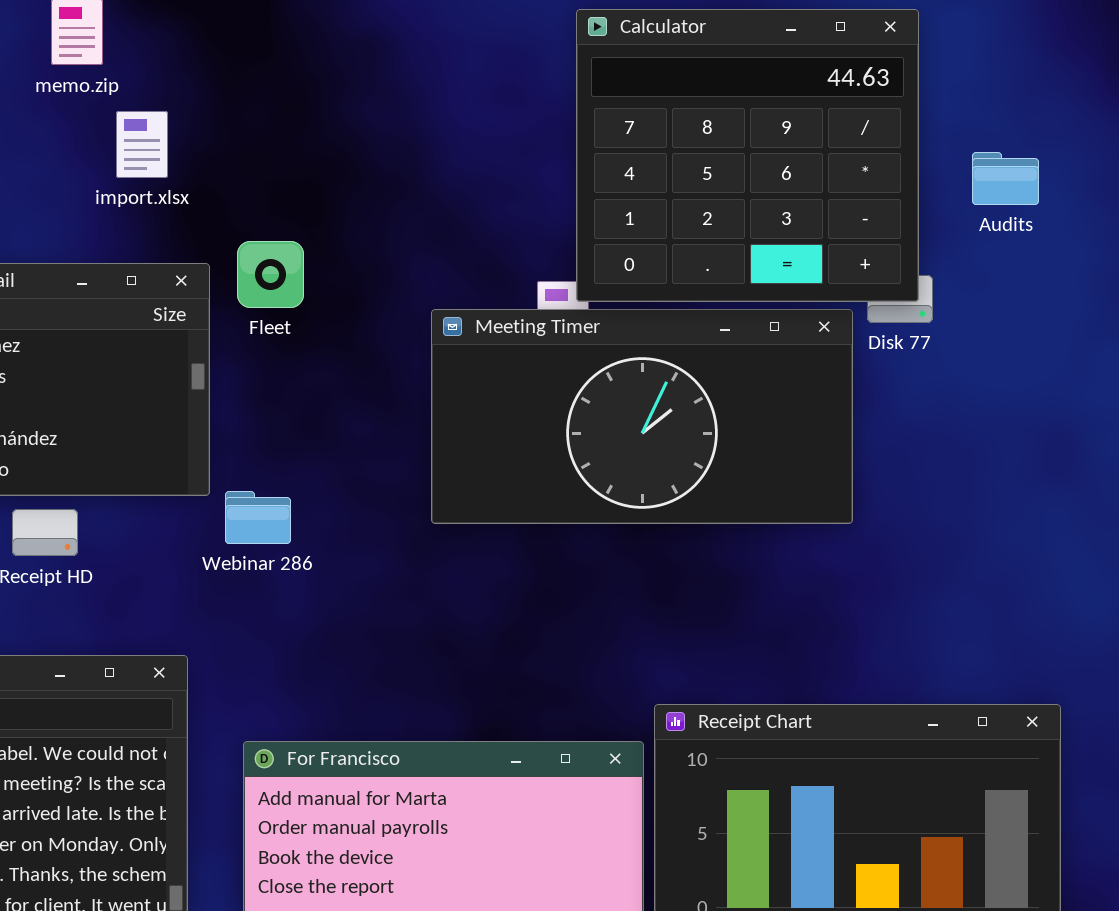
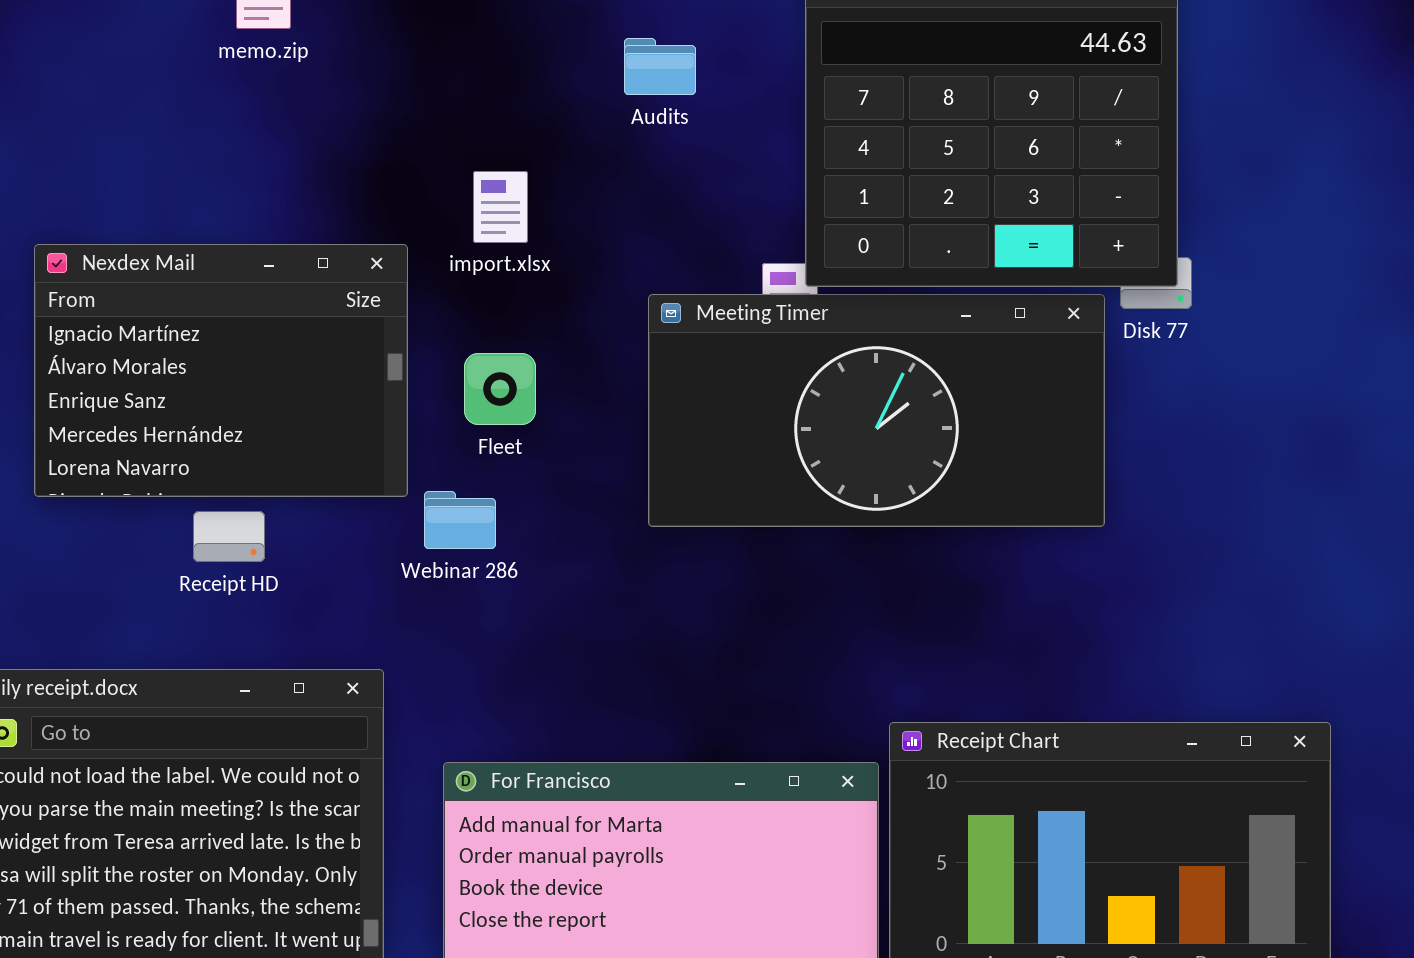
import.xlsx: [116,111,168,178] -> [473,171,528,243], moved
Audits: [972,152,1039,205] -> [624,38,696,95], moved
Fleet: [237,241,304,308] -> [464,353,536,425], moved

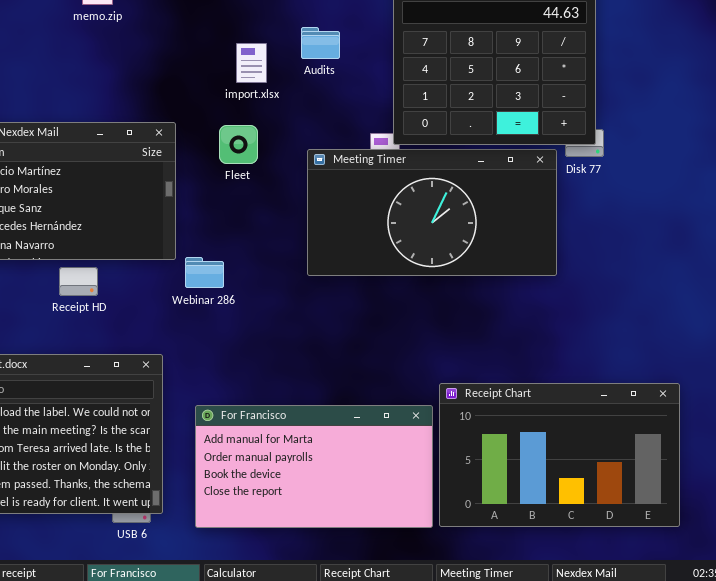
Audits: [624,38,696,95] -> [301,27,340,59], moved
import.xlsx: [473,171,528,243] -> [236,43,267,83], moved
Fleet: [464,353,536,425] -> [219,125,258,164], moved

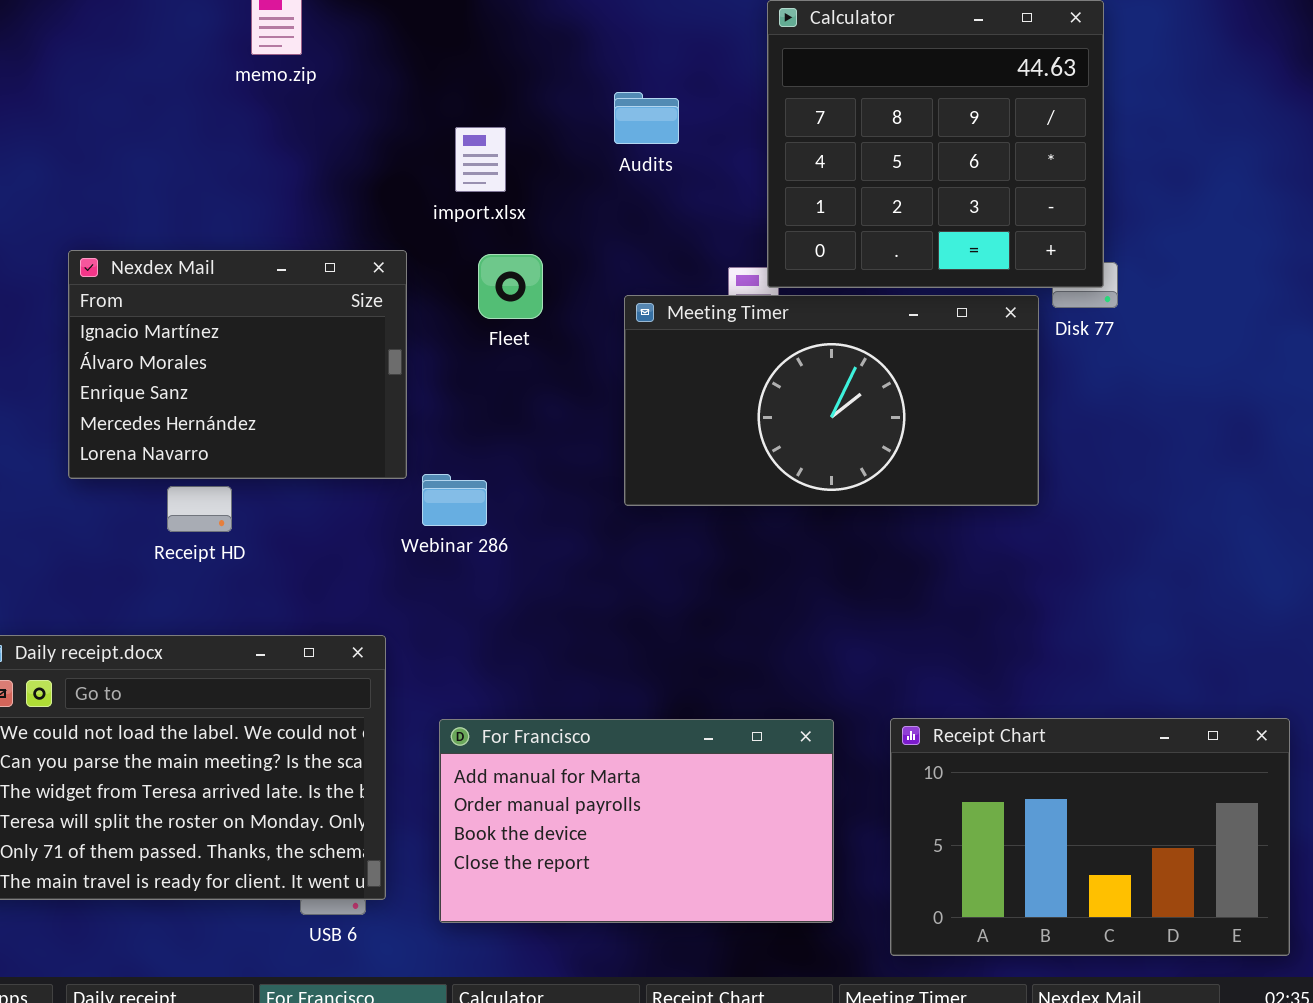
import.xlsx: [236,43,267,83] -> [455,127,506,192], moved
Receipt HD: [59,267,98,296] -> [167,486,232,532], moved
Receipt Chart: [439,383,680,527] -> [890,718,1290,956], moved

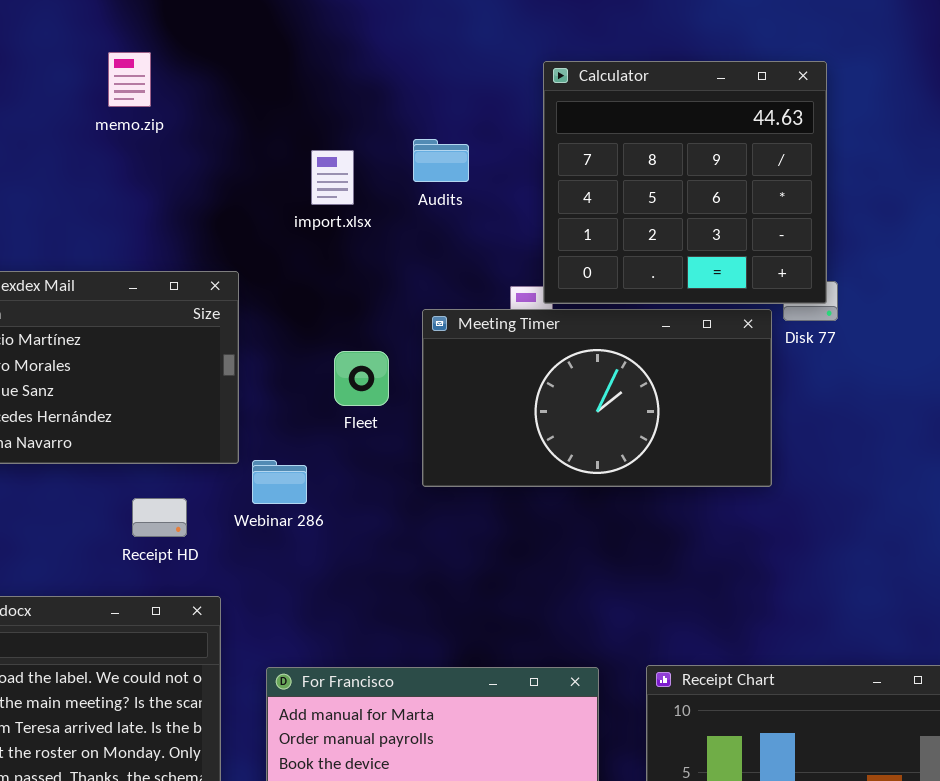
import.xlsx: [455,127,506,192] -> [311,150,354,205], moved
Fleet: [478,254,543,319] -> [334,351,389,406], moved
Receipt HD: [167,486,232,532] -> [132,498,187,537], moved

